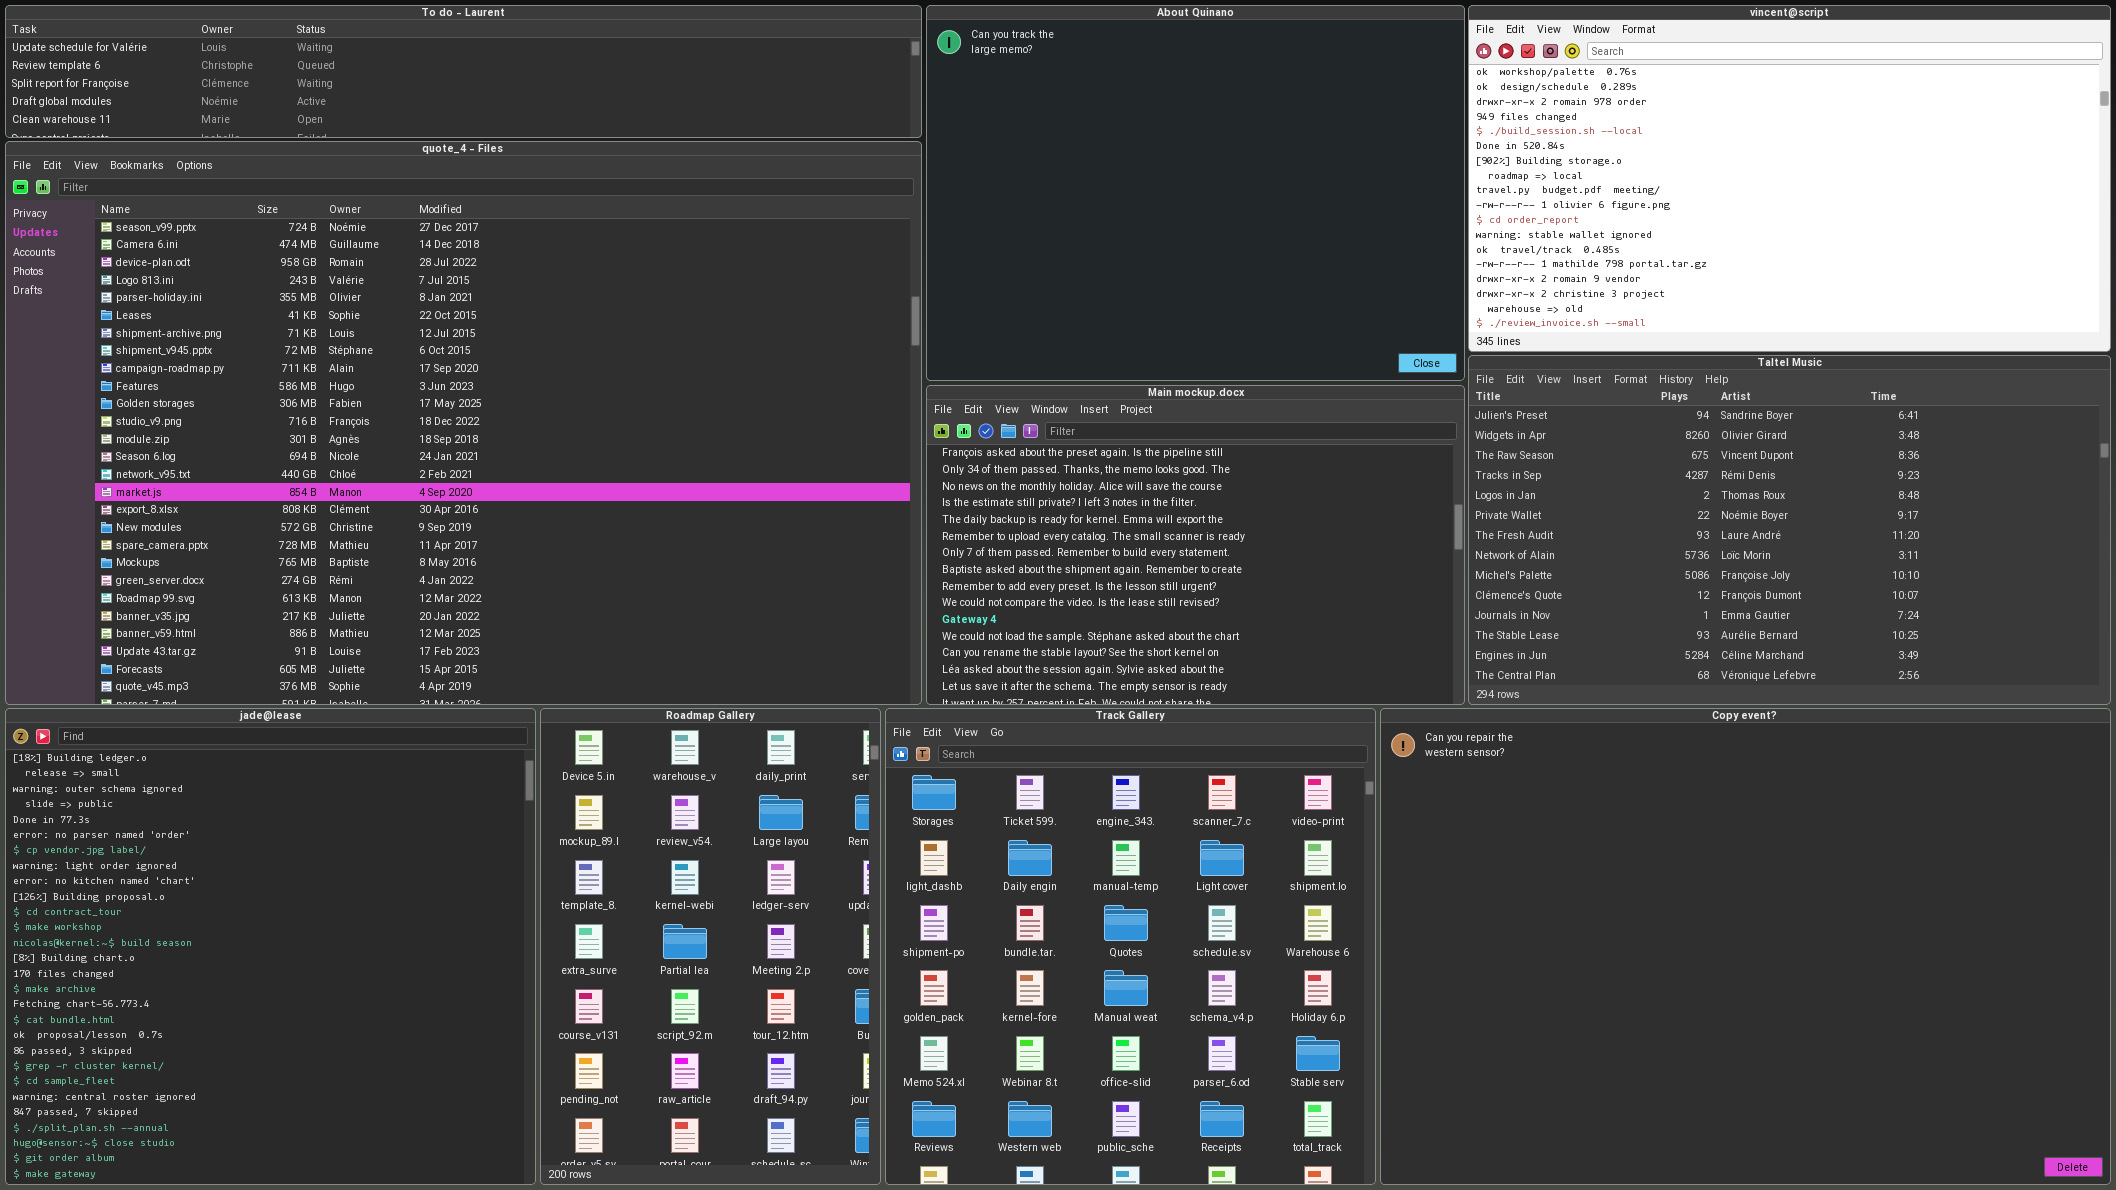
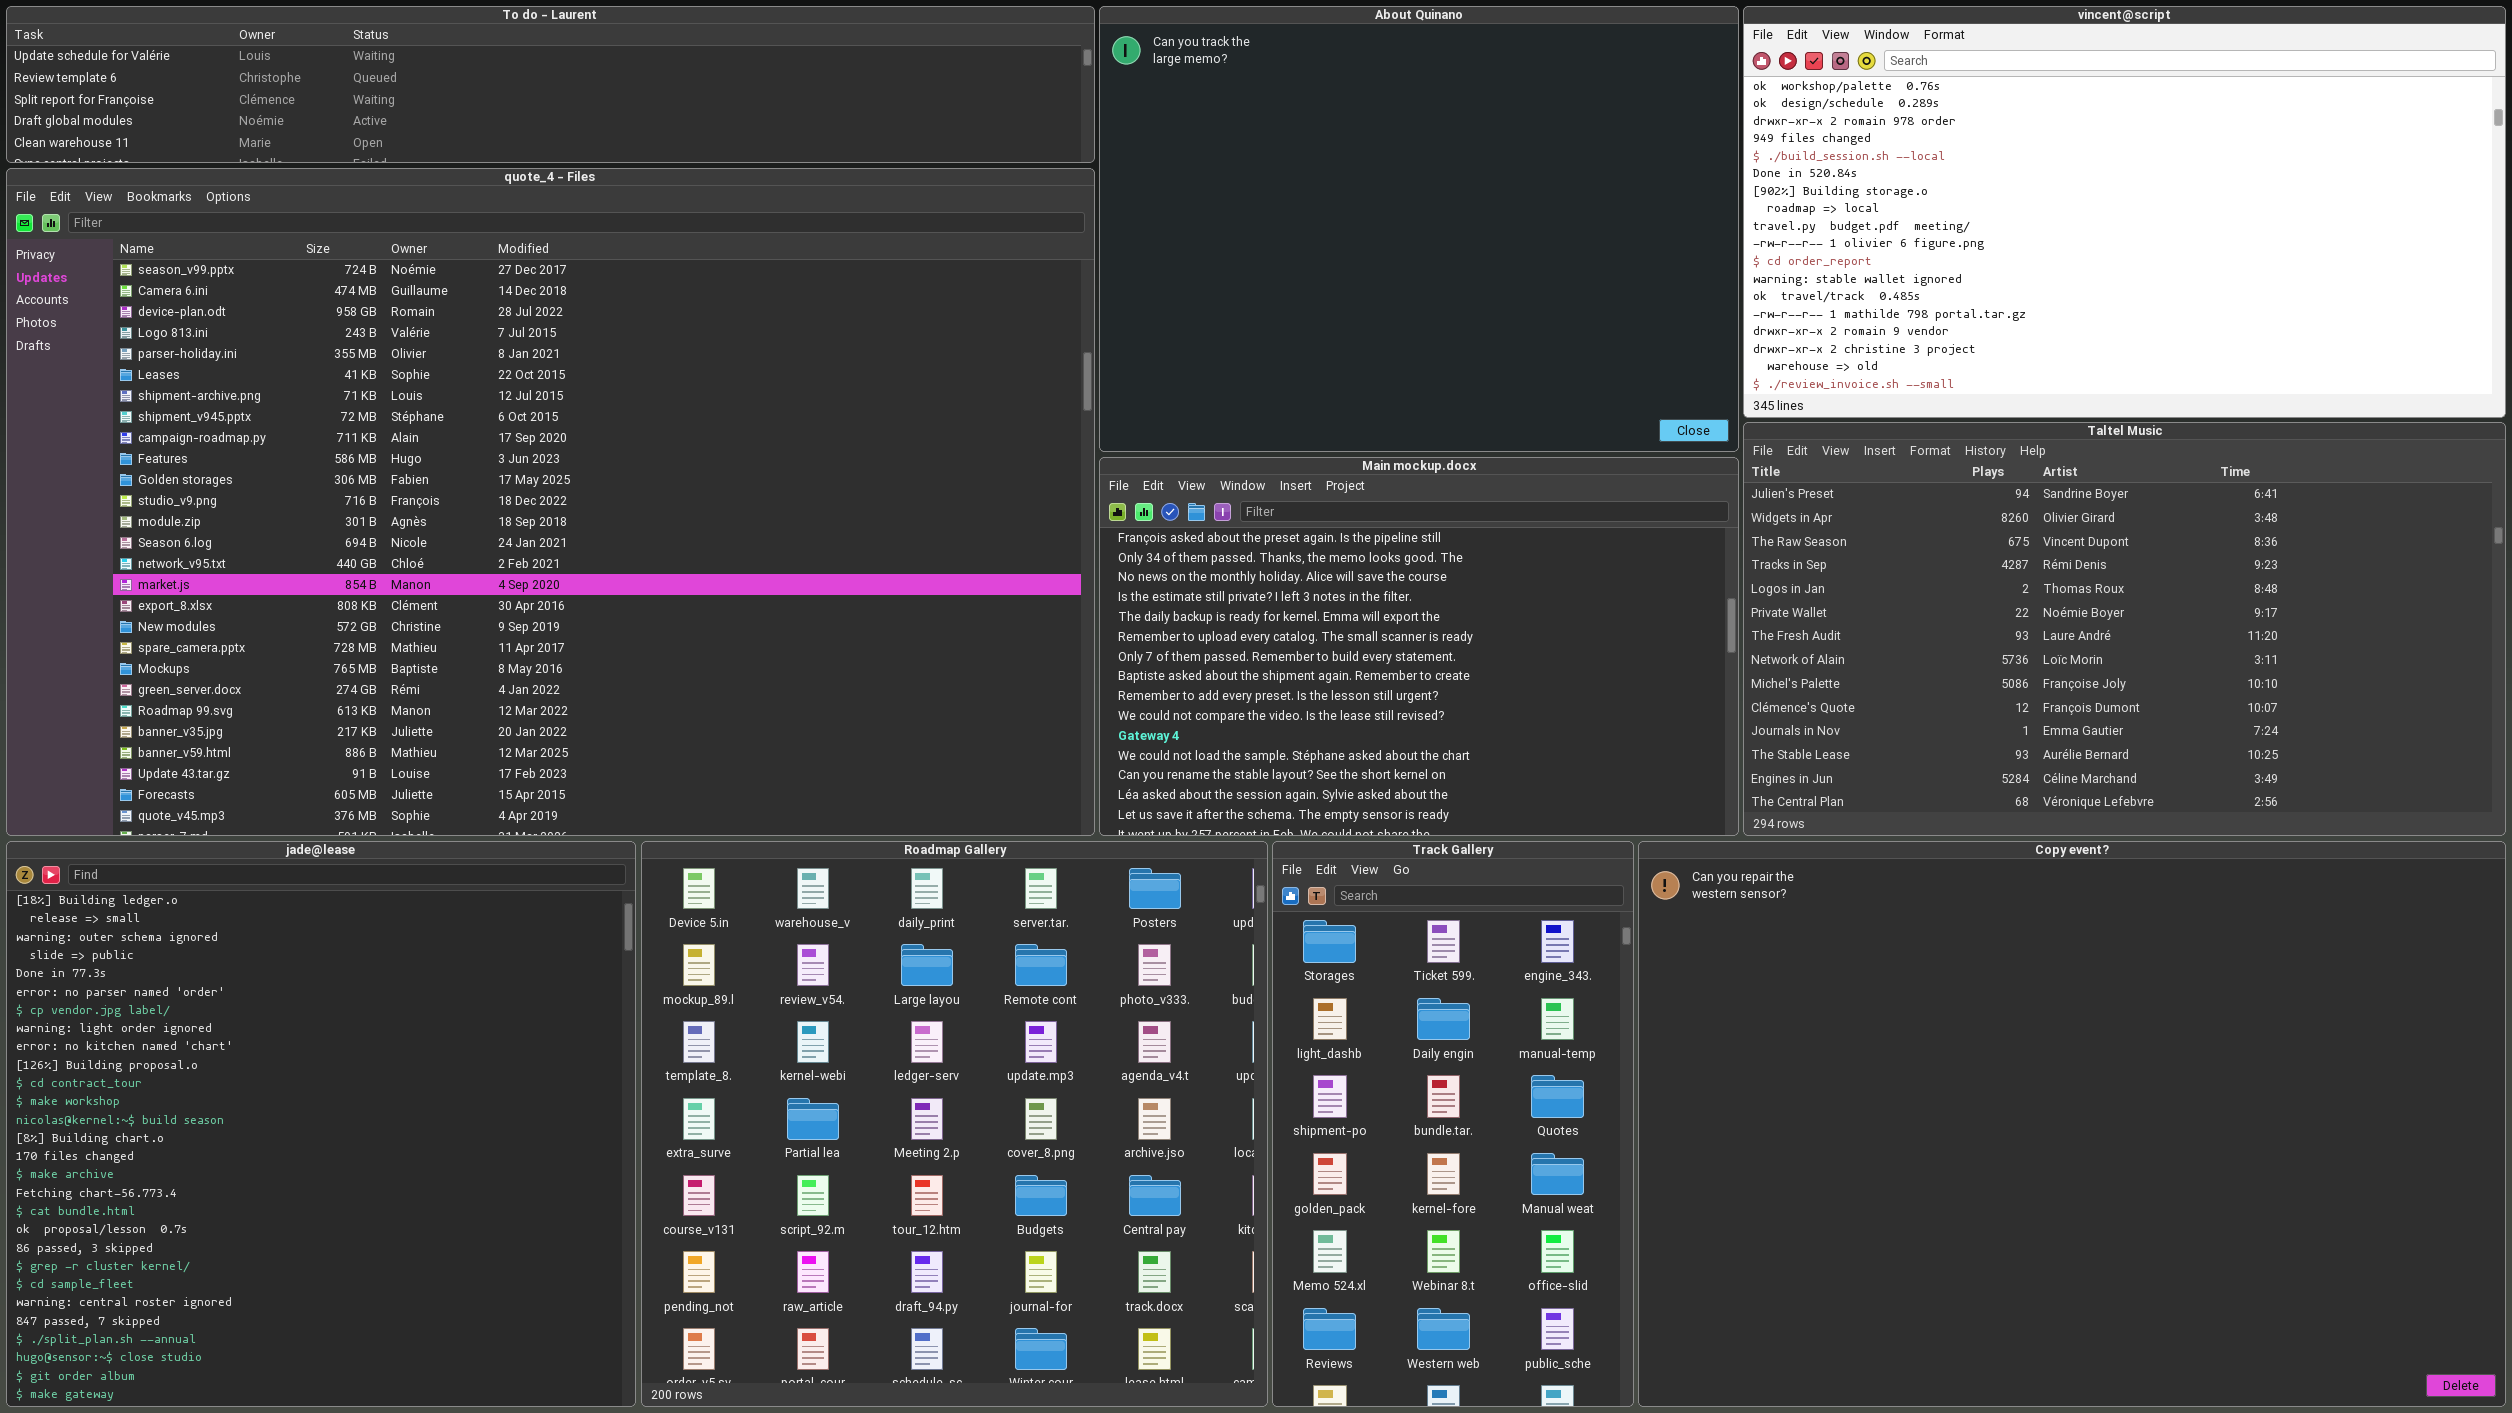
Roadmap Gallery: [540,708,881,1185] -> [641,841,1268,1407], resized
Track Gallery: [885,708,1376,1185] -> [1272,841,1634,1407], resized

